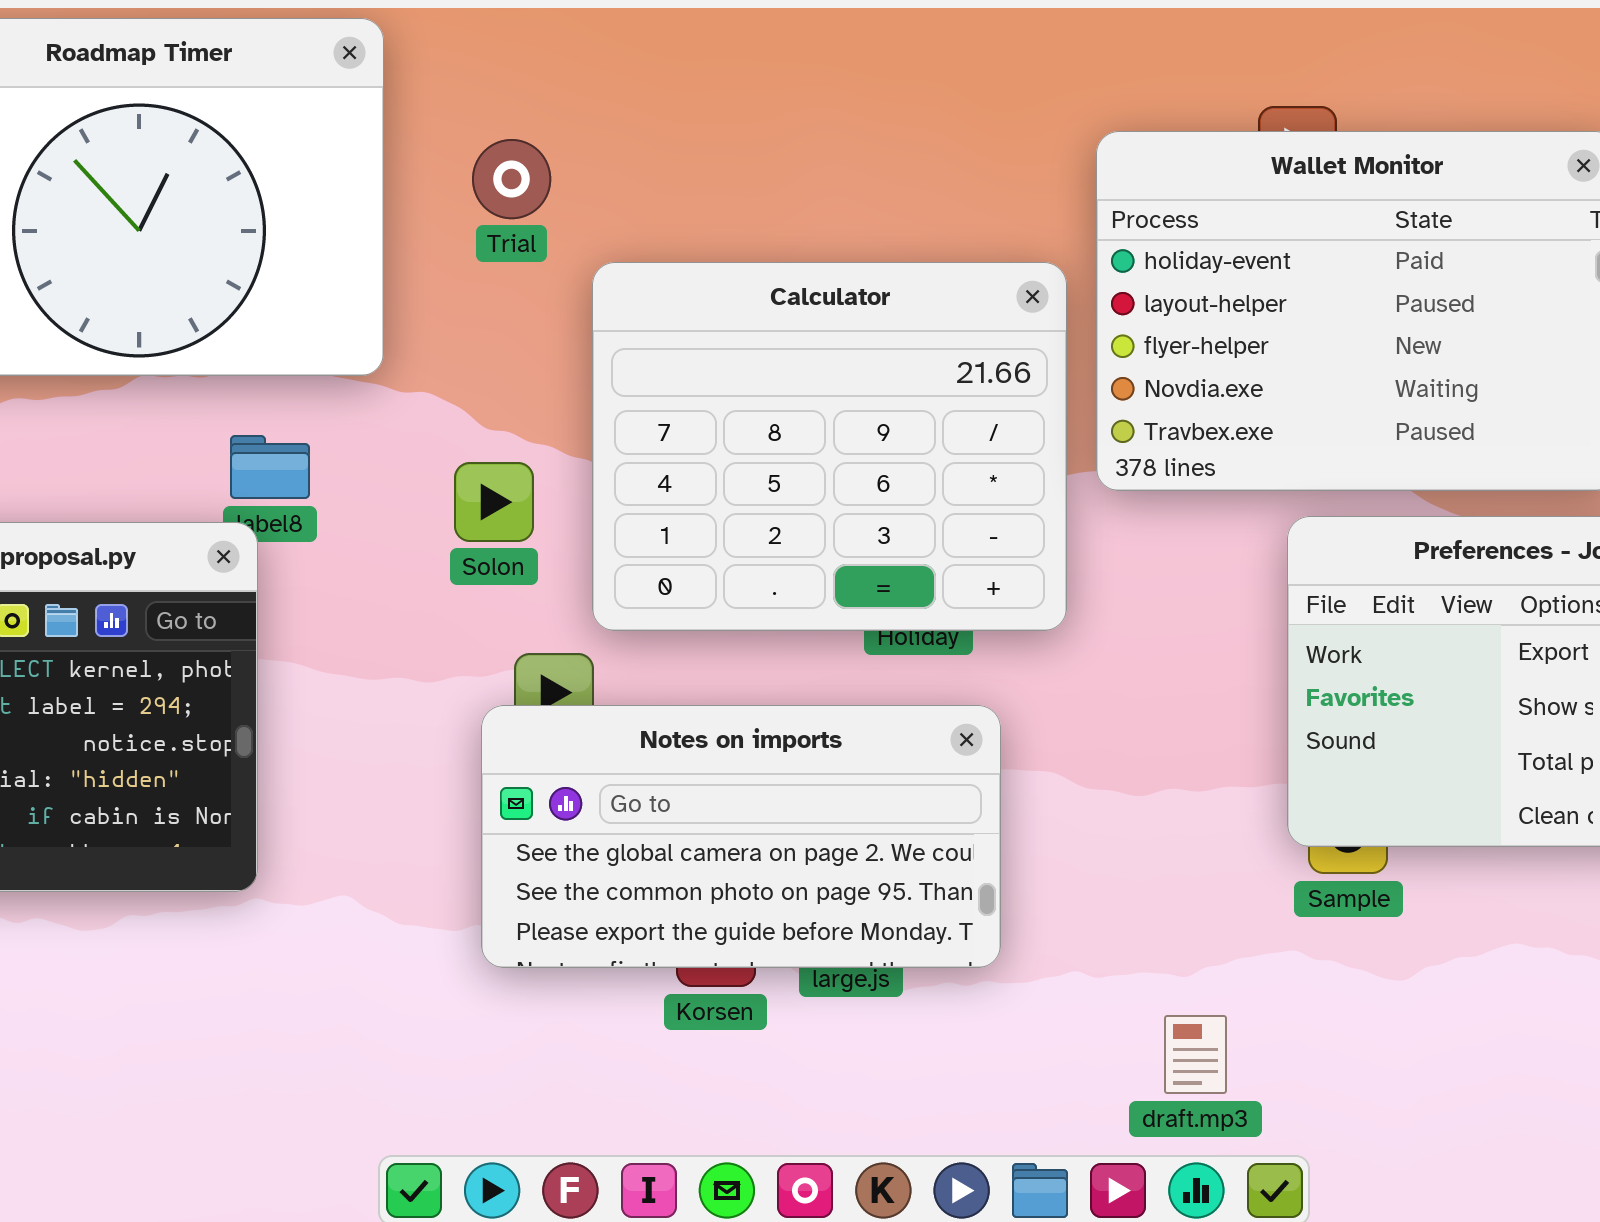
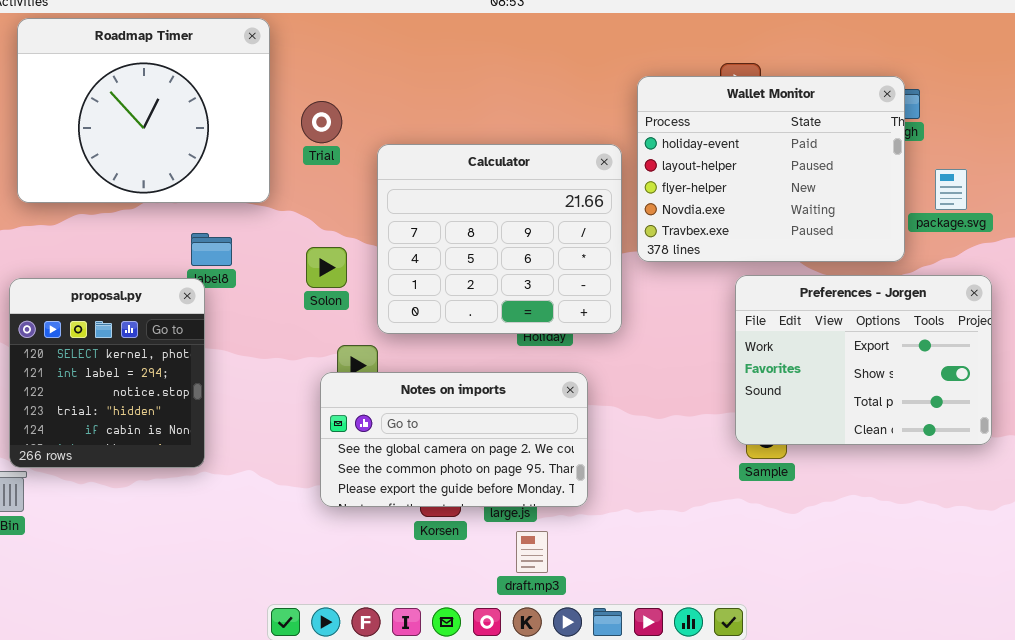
Trial: [472,139,551,219] -> [301,101,342,143], moved
draft.mp3: [1164,1015,1227,1094] -> [516,531,548,573], moved

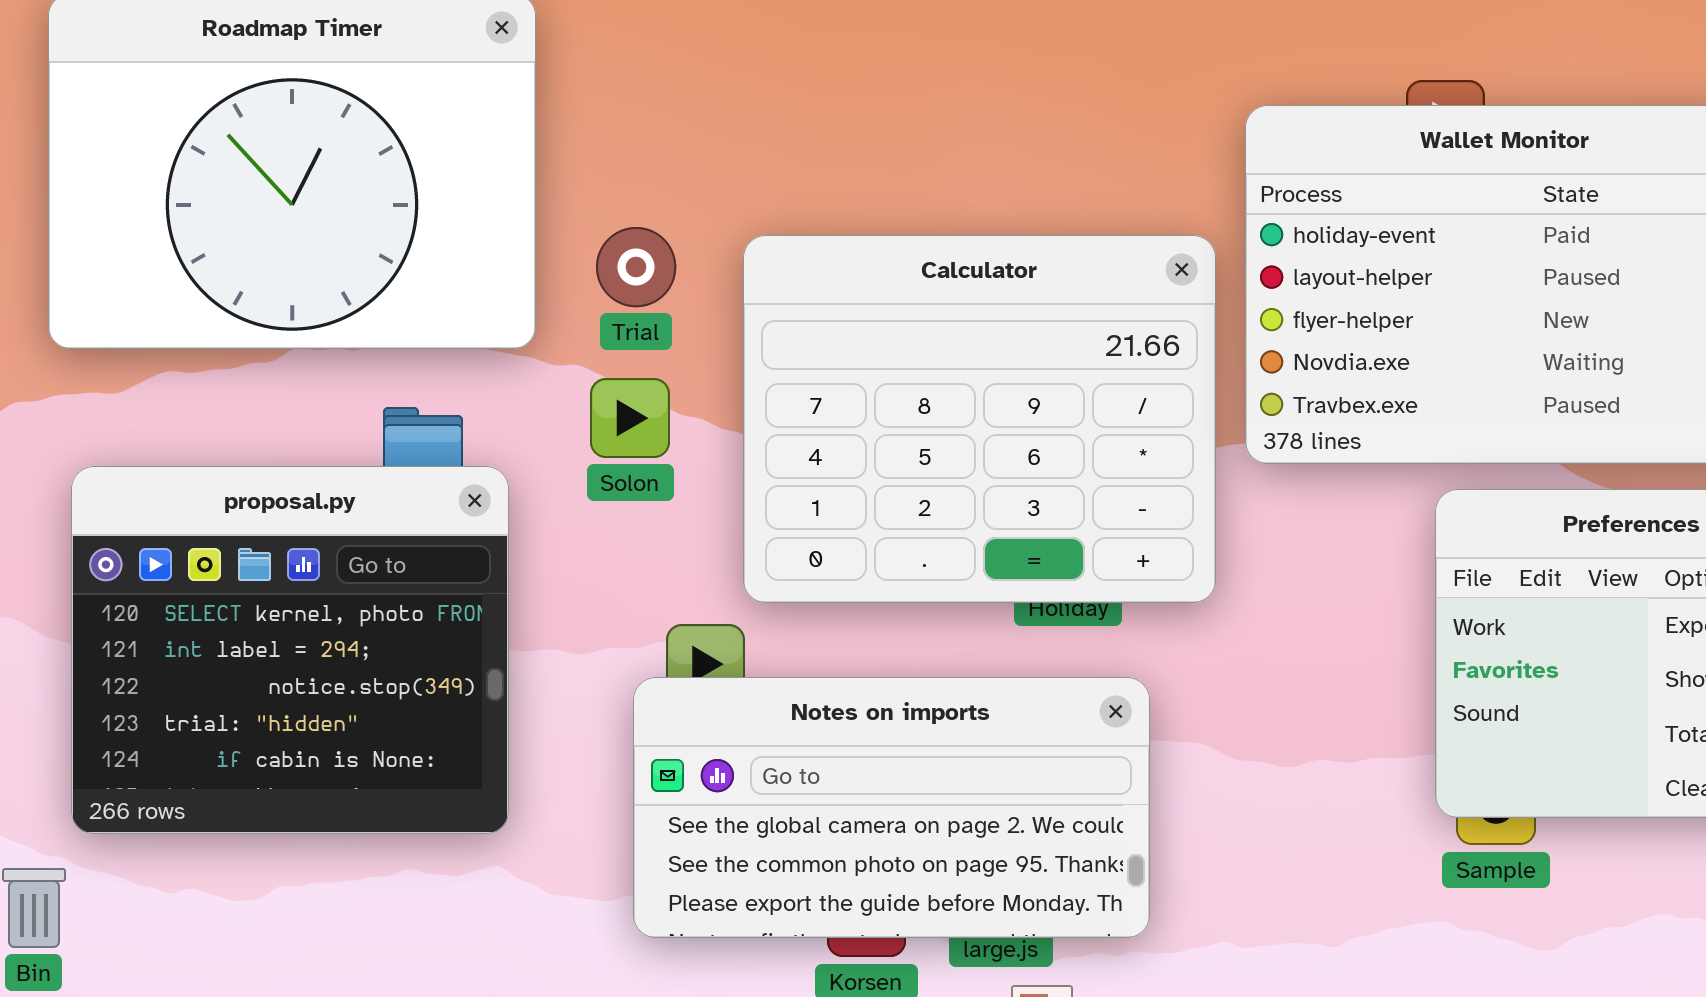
Trial: [301,101,342,143] -> [596,227,676,307], moved
Solon: [306,247,347,288] -> [590,378,670,458], moved
proposal.py: [9,278,205,468] -> [71,466,509,834], moved, resized

